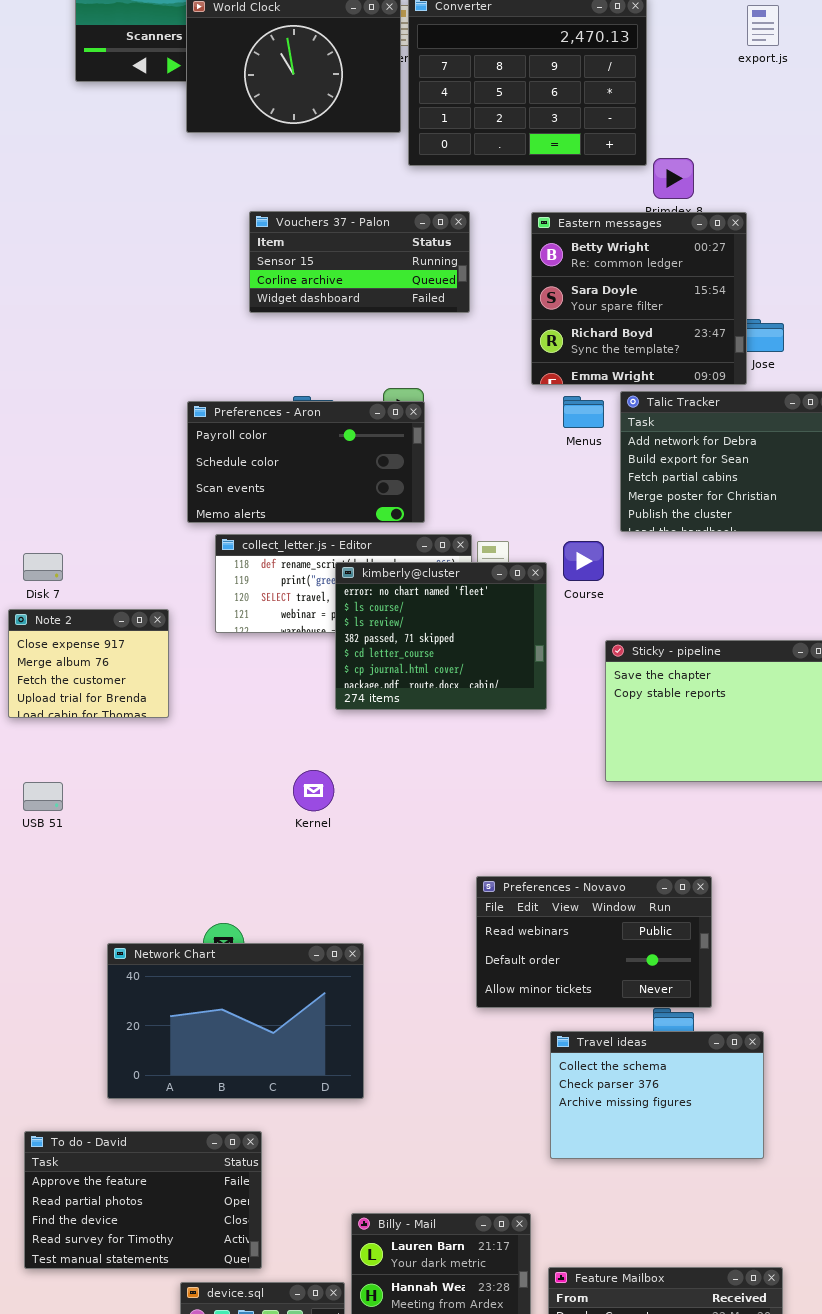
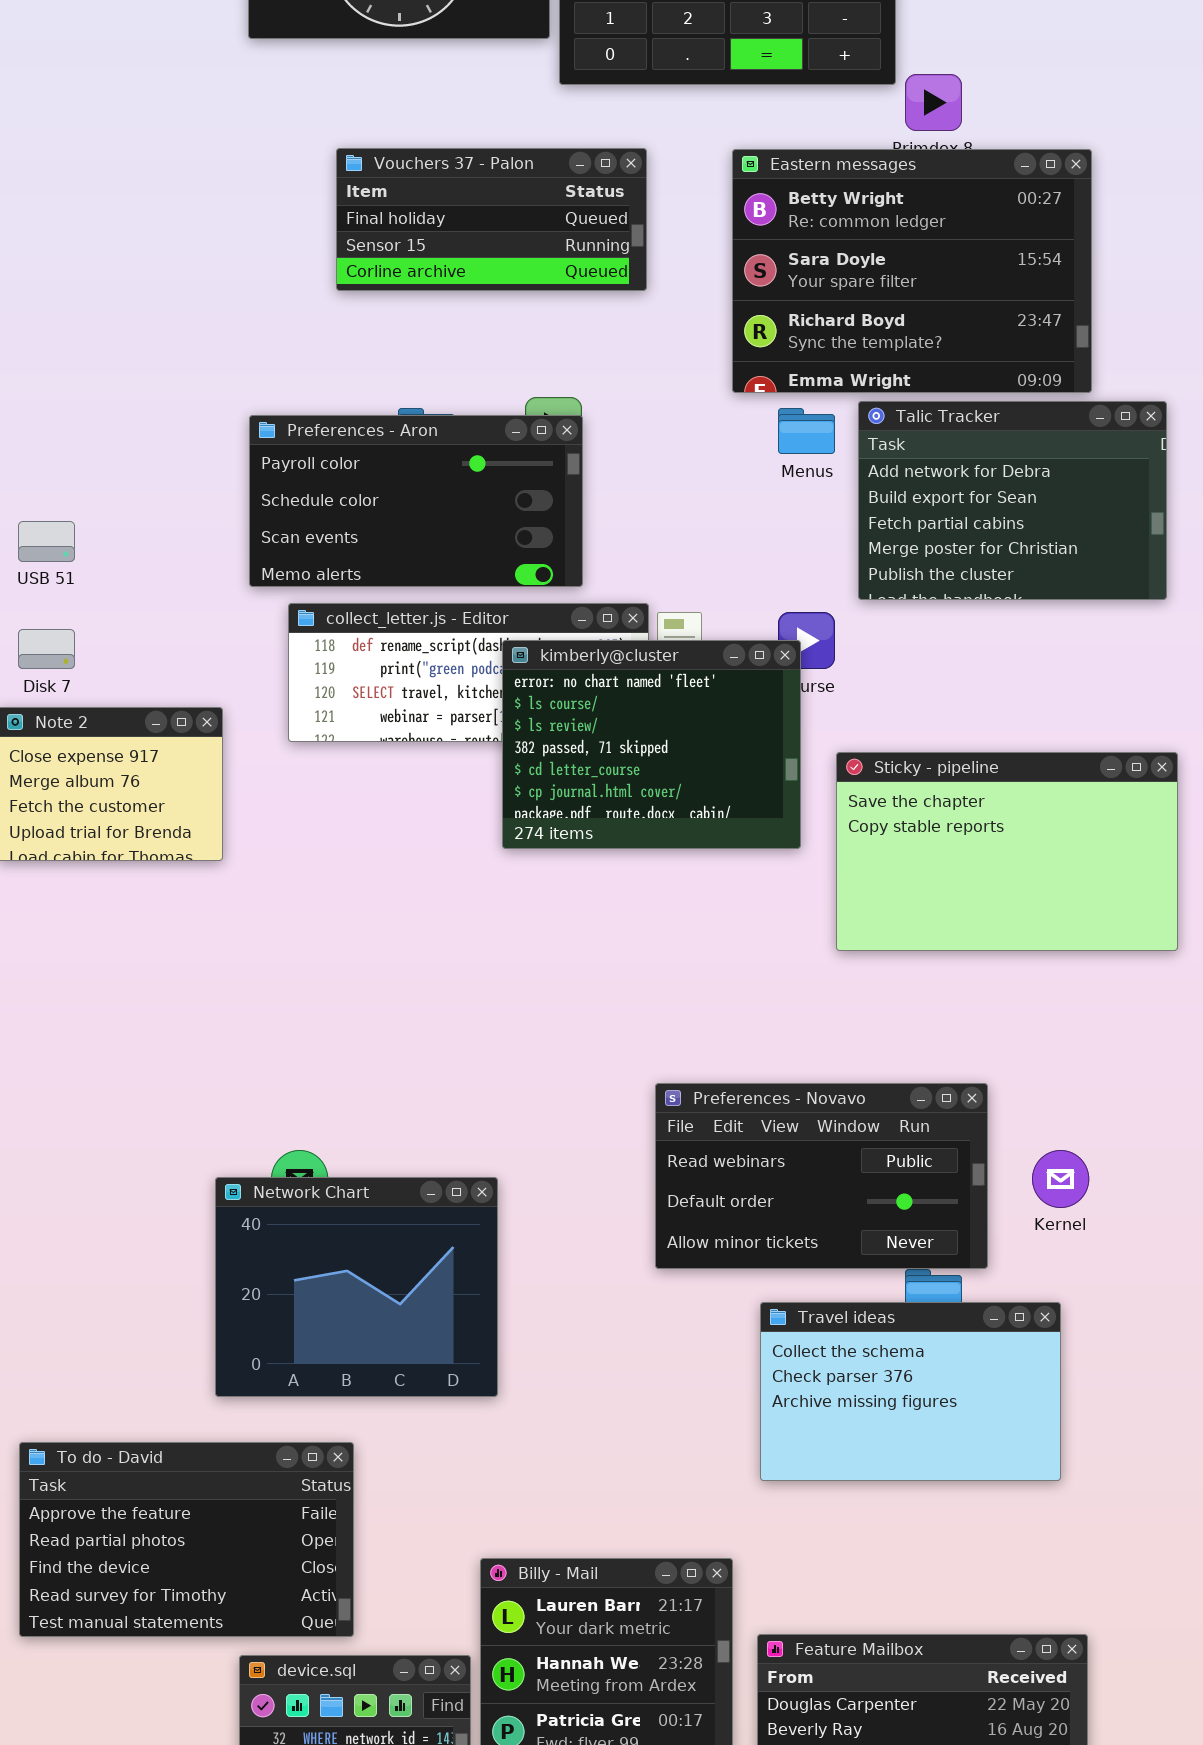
Vouchers 37 - Palon: [249,211,470,313] -> [336,148,647,291], scrolled up 1 row
Eastern messages: [531,212,747,385] -> [732,149,1092,393], resized
kimberly@cluster: [335,562,547,710] -> [502,640,801,849], moved
Kernel: [293,770,334,811] -> [1032,1150,1089,1208], moved
USB 51: [23,782,63,811] -> [18,521,75,562], moved
Network Chart: [107,943,364,1099] -> [215,1177,498,1397], resized

